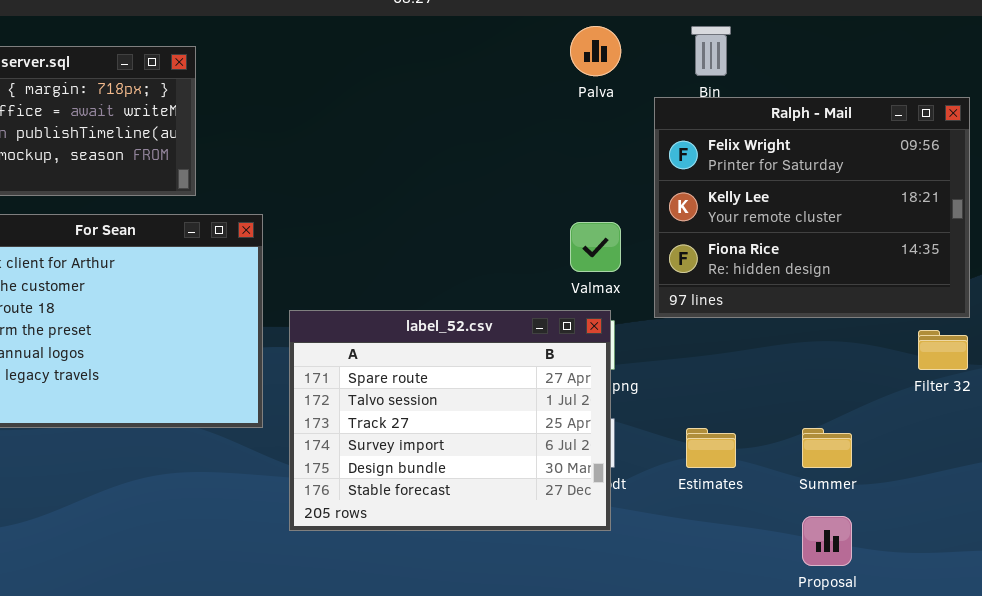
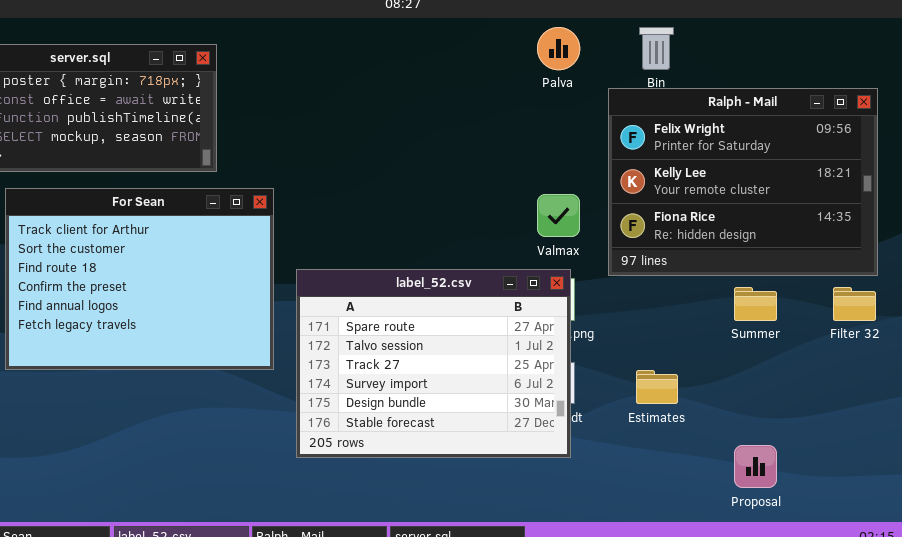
Summer: [802,428,852,468] -> [734,287,777,321], moved

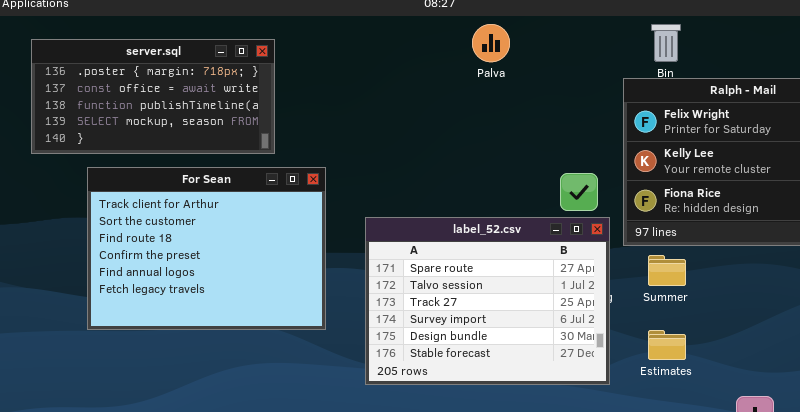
Palva: [537,27,580,70] -> [472,24,510,62], moved
label_52.csv: [296,269,571,458] -> [365,217,610,385], moved
Summer: [734,287,777,321] -> [648,255,686,286], moved

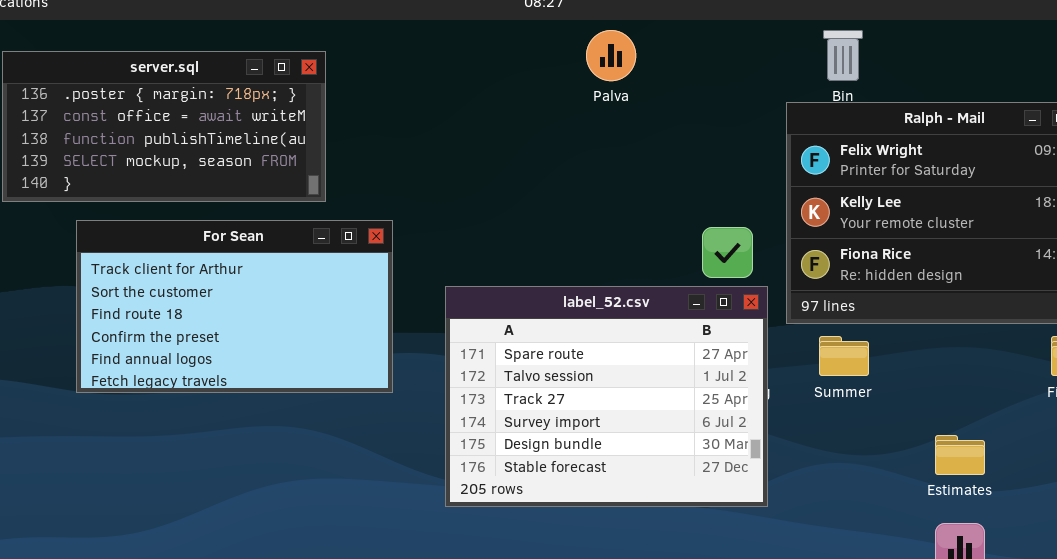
For Sean: [87,167,326,330] -> [76,220,393,393], resized
Estimates: [648,330,686,360] -> [935,435,985,475], moved

